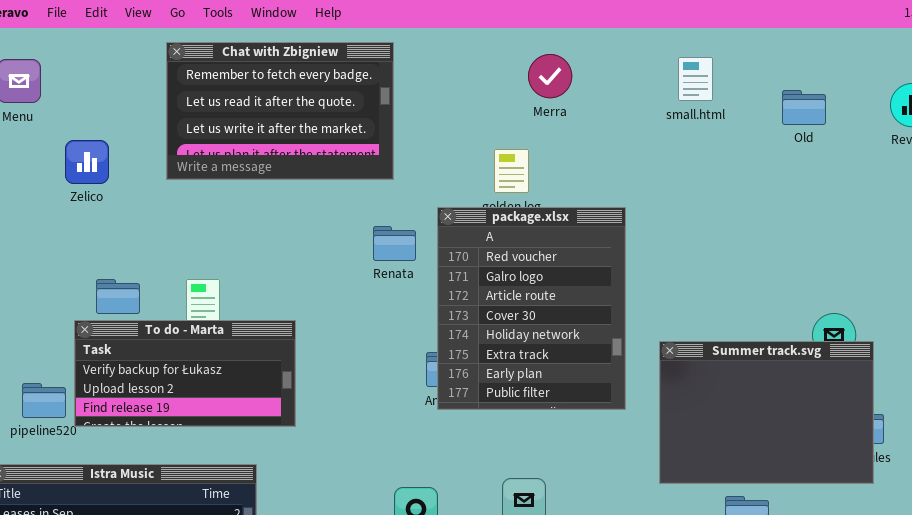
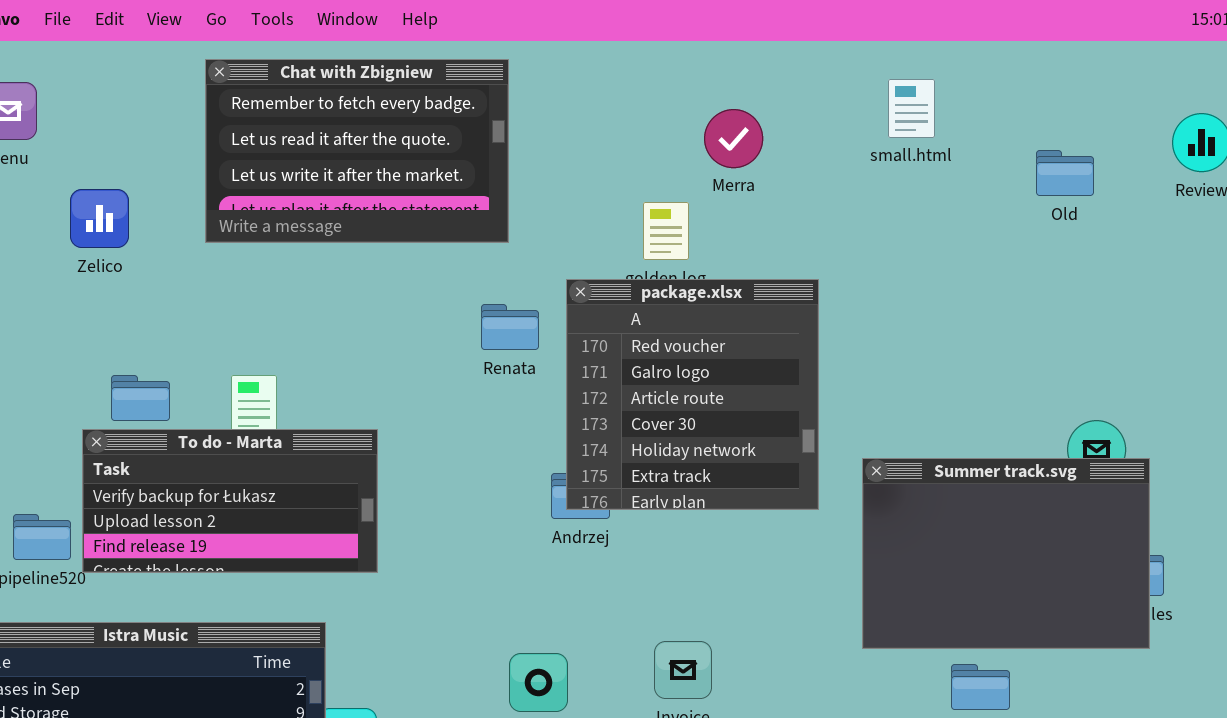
Merra: [528,54,572,98] -> [704,109,763,168], moved
Old: [782,90,826,125] -> [1036,150,1094,196], moved
package.xlsx: [437,207,626,410] -> [566,279,819,510], resized

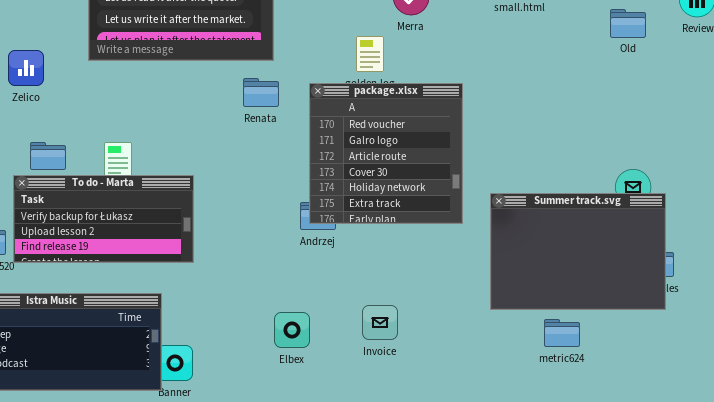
Old: [1036,150,1094,196] -> [610,9,646,38], moved
Zelico: [70,189,129,248] -> [8,50,44,86], moved
Renata: [481,304,539,350] -> [243,78,279,107], moved

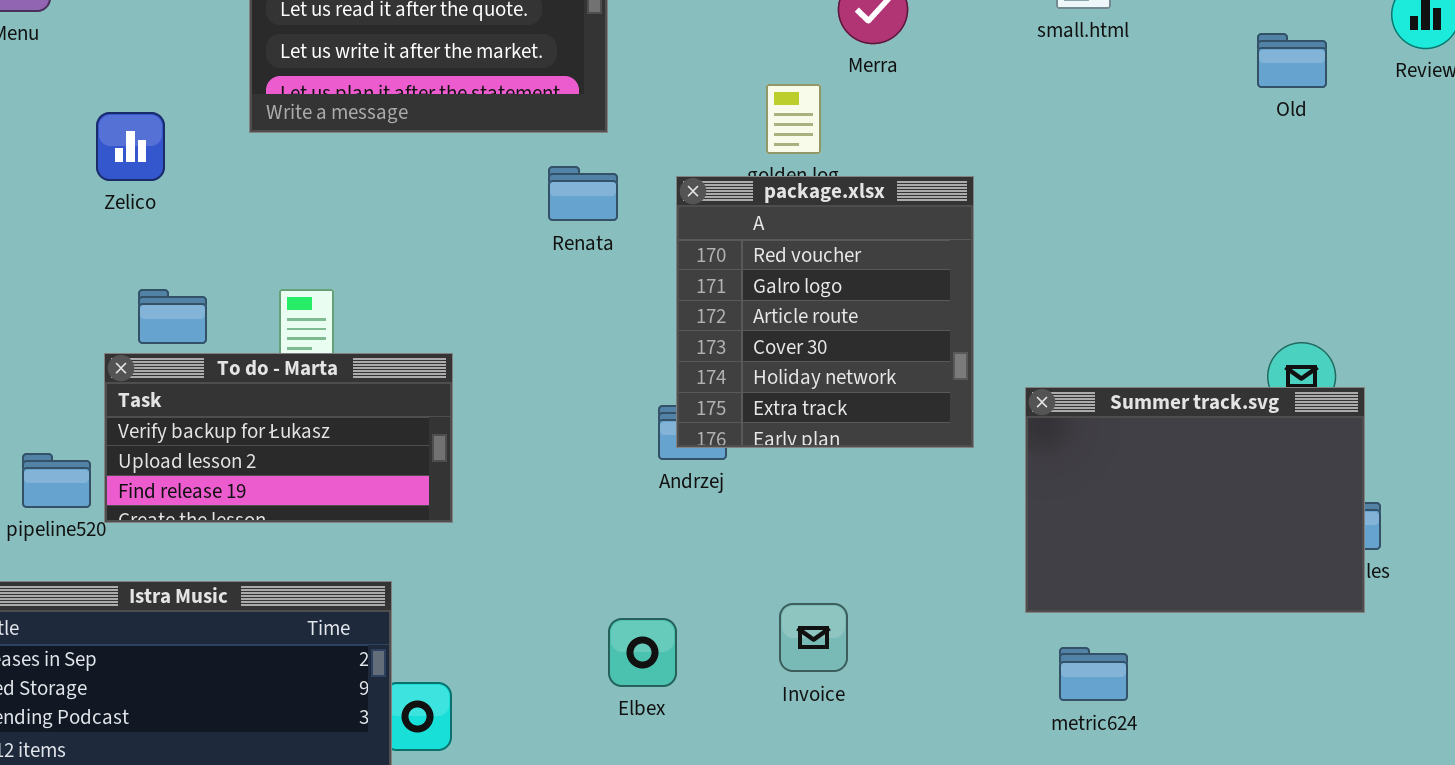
metric624: [544,319,580,347] -> [1059,647,1128,701], moved

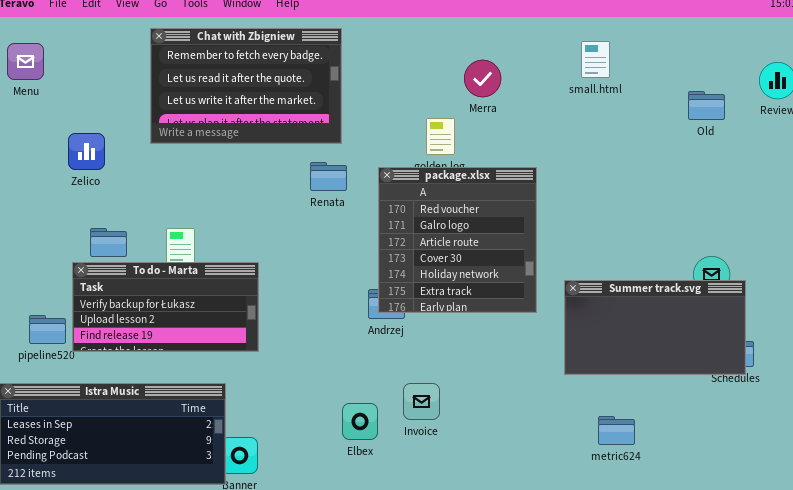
Summer track.svg: [1025,387,1365,613] -> [564,280,746,375], resized
Invoice: [779,603,848,672] -> [403,383,440,420], moved
metric624: [1059,647,1128,701] -> [598,416,635,445], moved

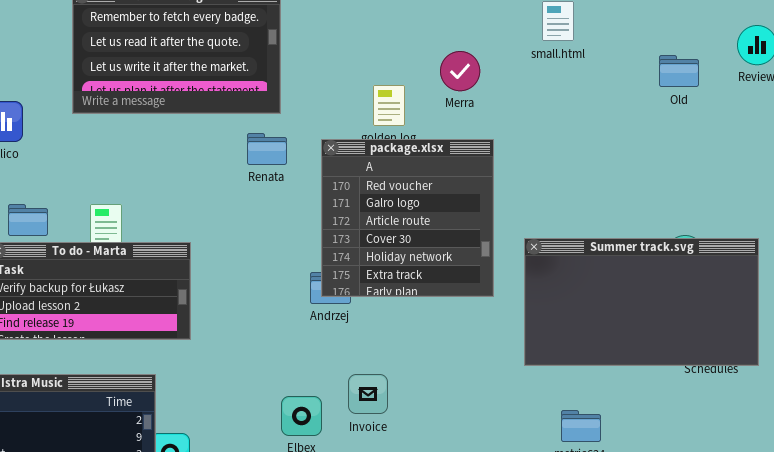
Merra: [464,60,501,97] -> [440,51,480,91], moved
Summer track.svg: [564,280,746,375] -> [524,238,759,366], resized

